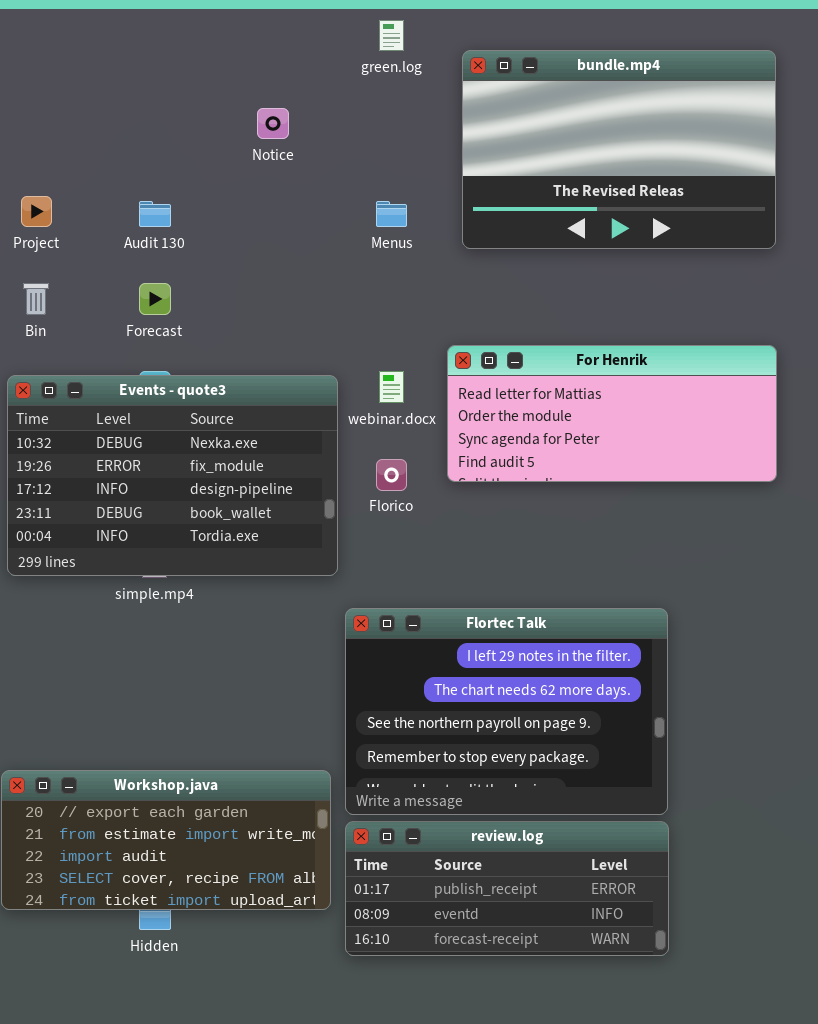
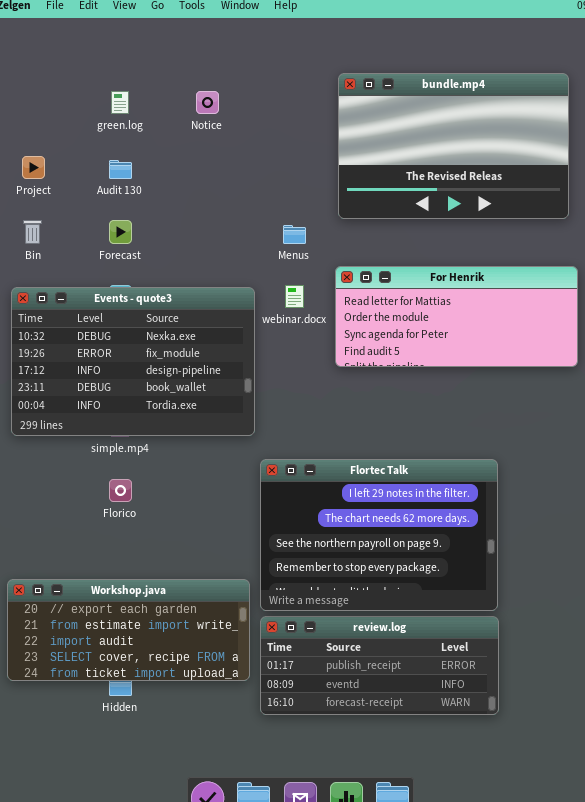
green.log: [379,20,404,51] -> [111,91,129,114], moved
bundle.mp4: [462,50,776,249] -> [338,73,569,219], moved
Menus: [376,201,407,227] -> [283,225,306,244], moved
Florico: [376,459,407,491] -> [109,479,132,502], moved

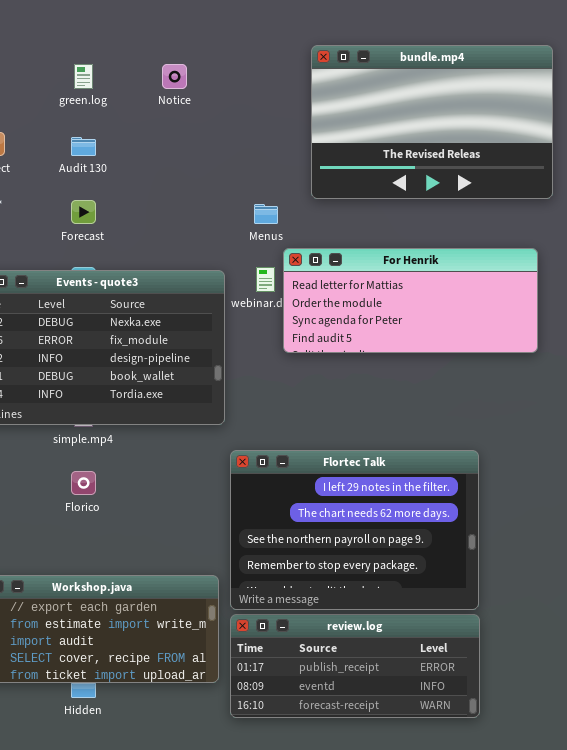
For Henrik: [335,266,578,367] -> [283,248,538,353], moved

